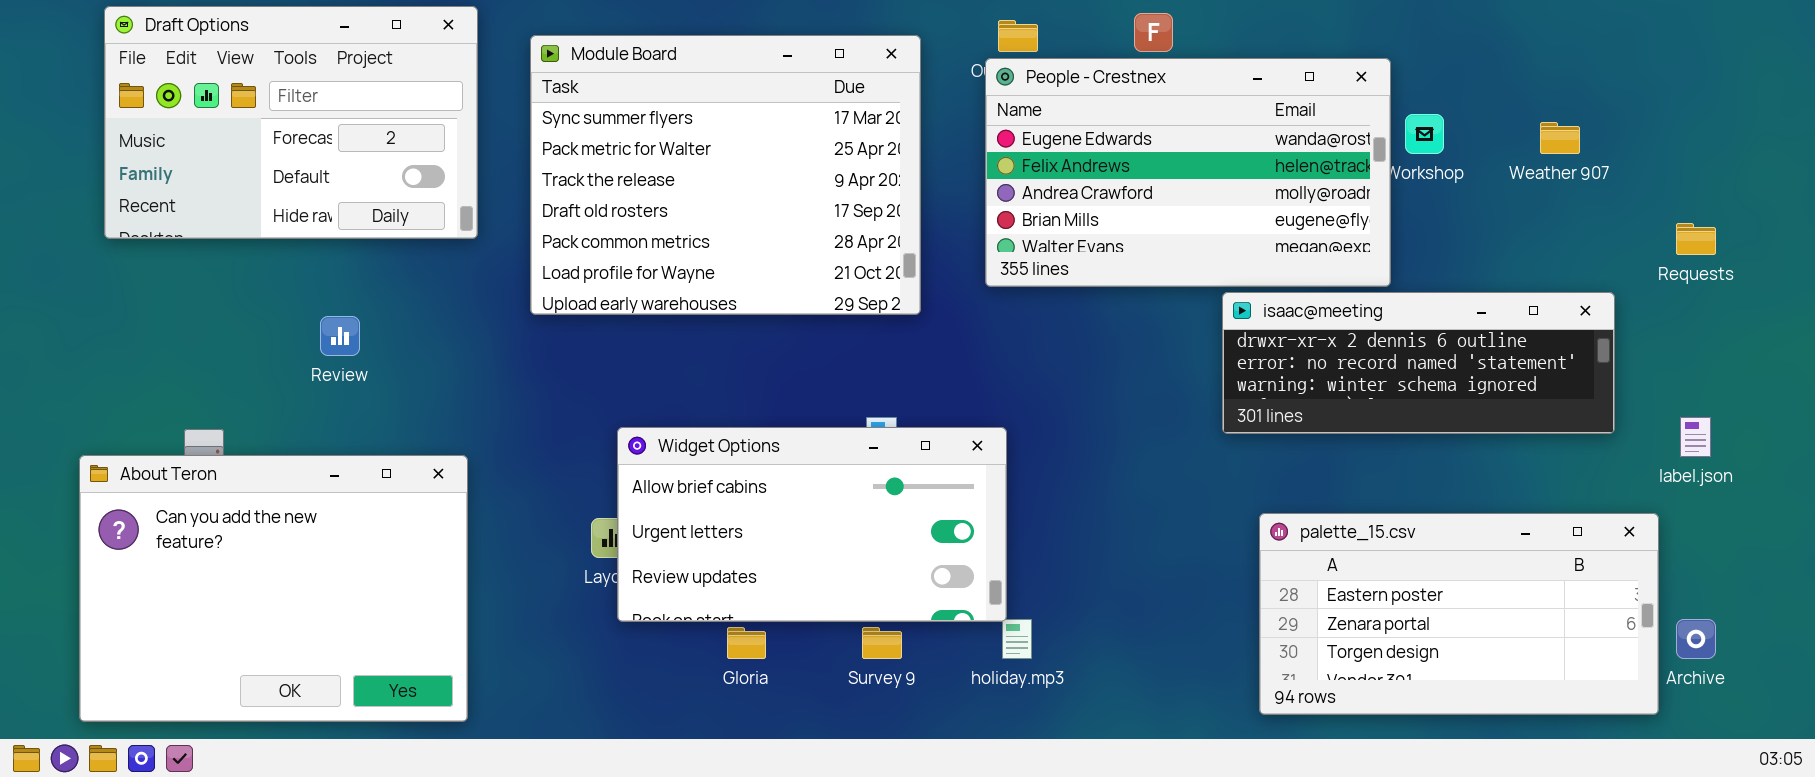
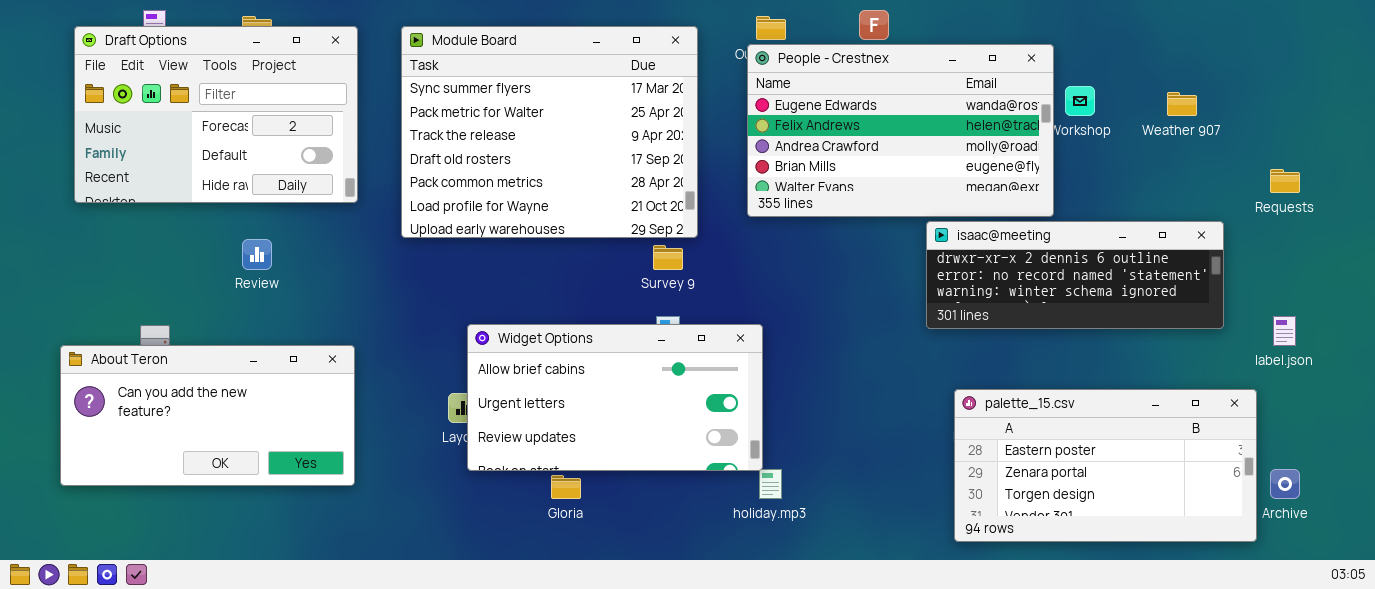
Draft Options: [104,6,478,239] -> [74,26,358,203], moved
About Teron: [79,455,468,722] -> [60,345,355,486], resized
Survey 9: [862,627,902,659] -> [653,245,683,270], moved

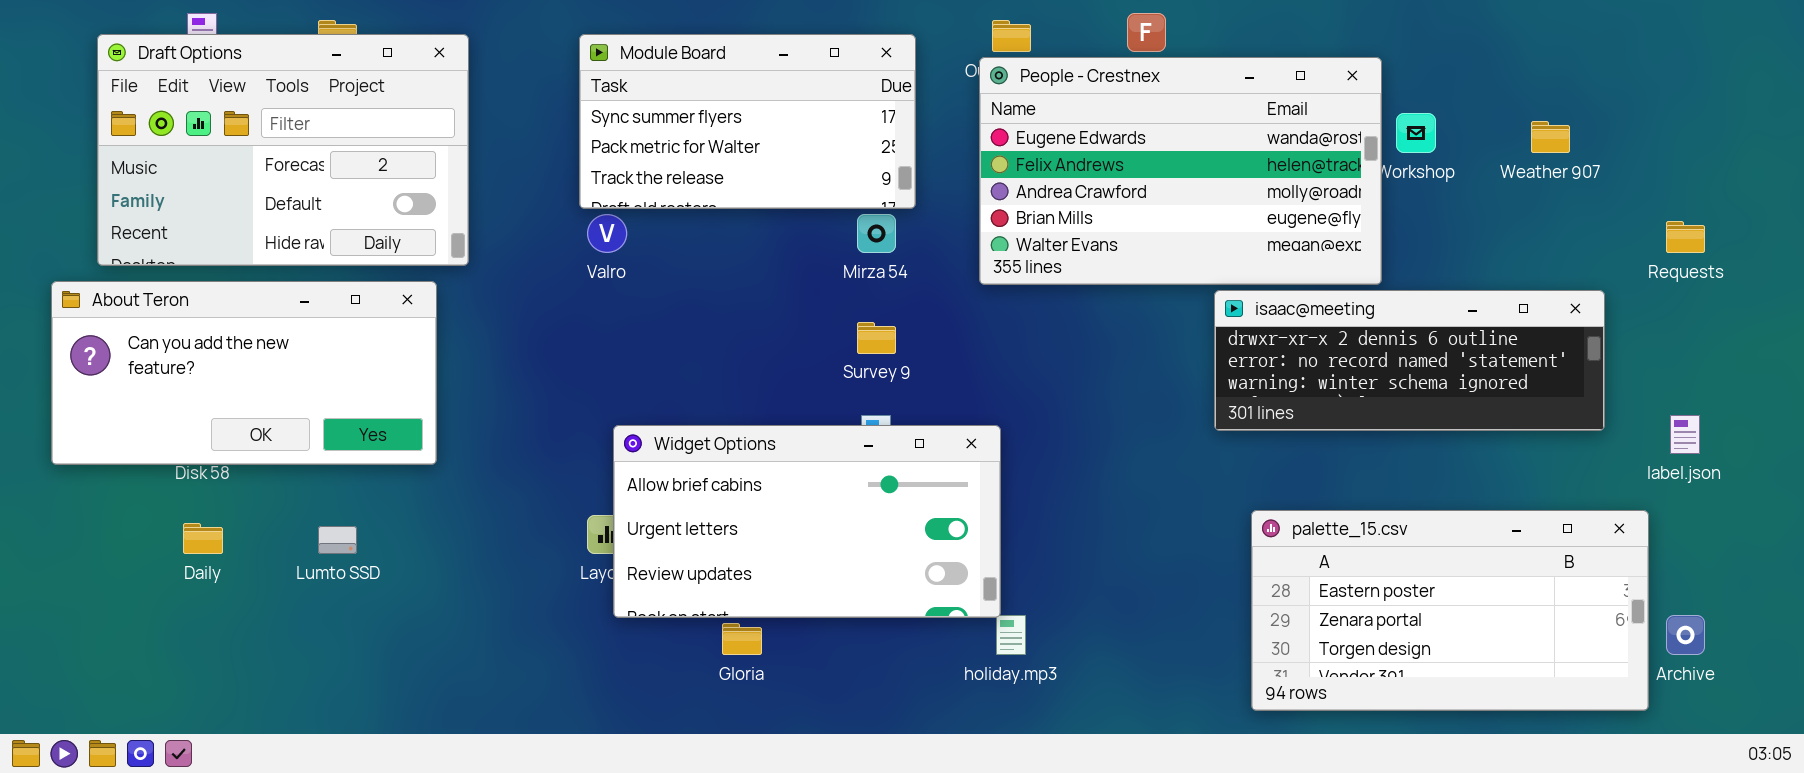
Module Board: [401,26,698,238] -> [579,34,916,209], resized
About Teron: [60,345,355,486] -> [51,281,437,465], moved

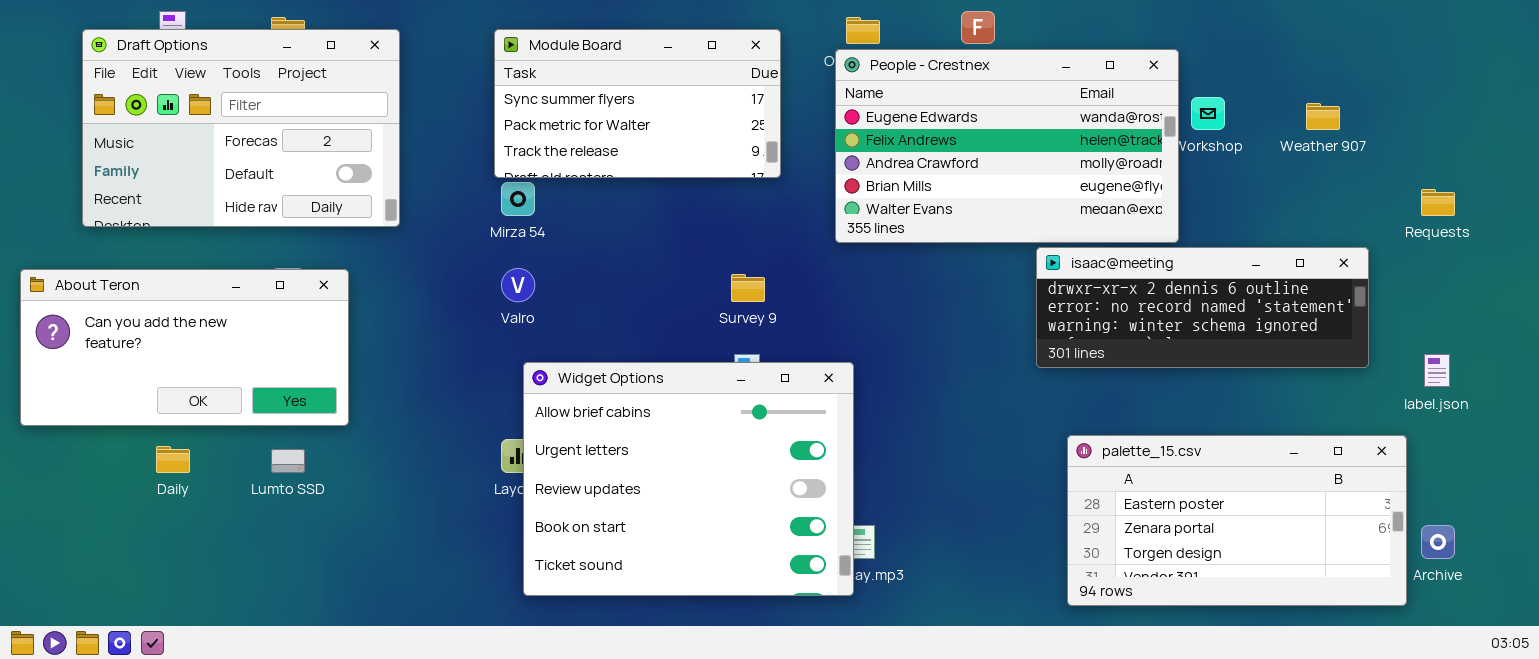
Valro: [587,214,627,253] -> [501,268,535,302], moved
Mirza 54: [857,214,896,253] -> [501,182,535,216], moved
About Teron: [51,281,437,465] -> [20,269,349,426], moved
Widget Options: [613,425,1001,618] -> [523,362,854,596], resized

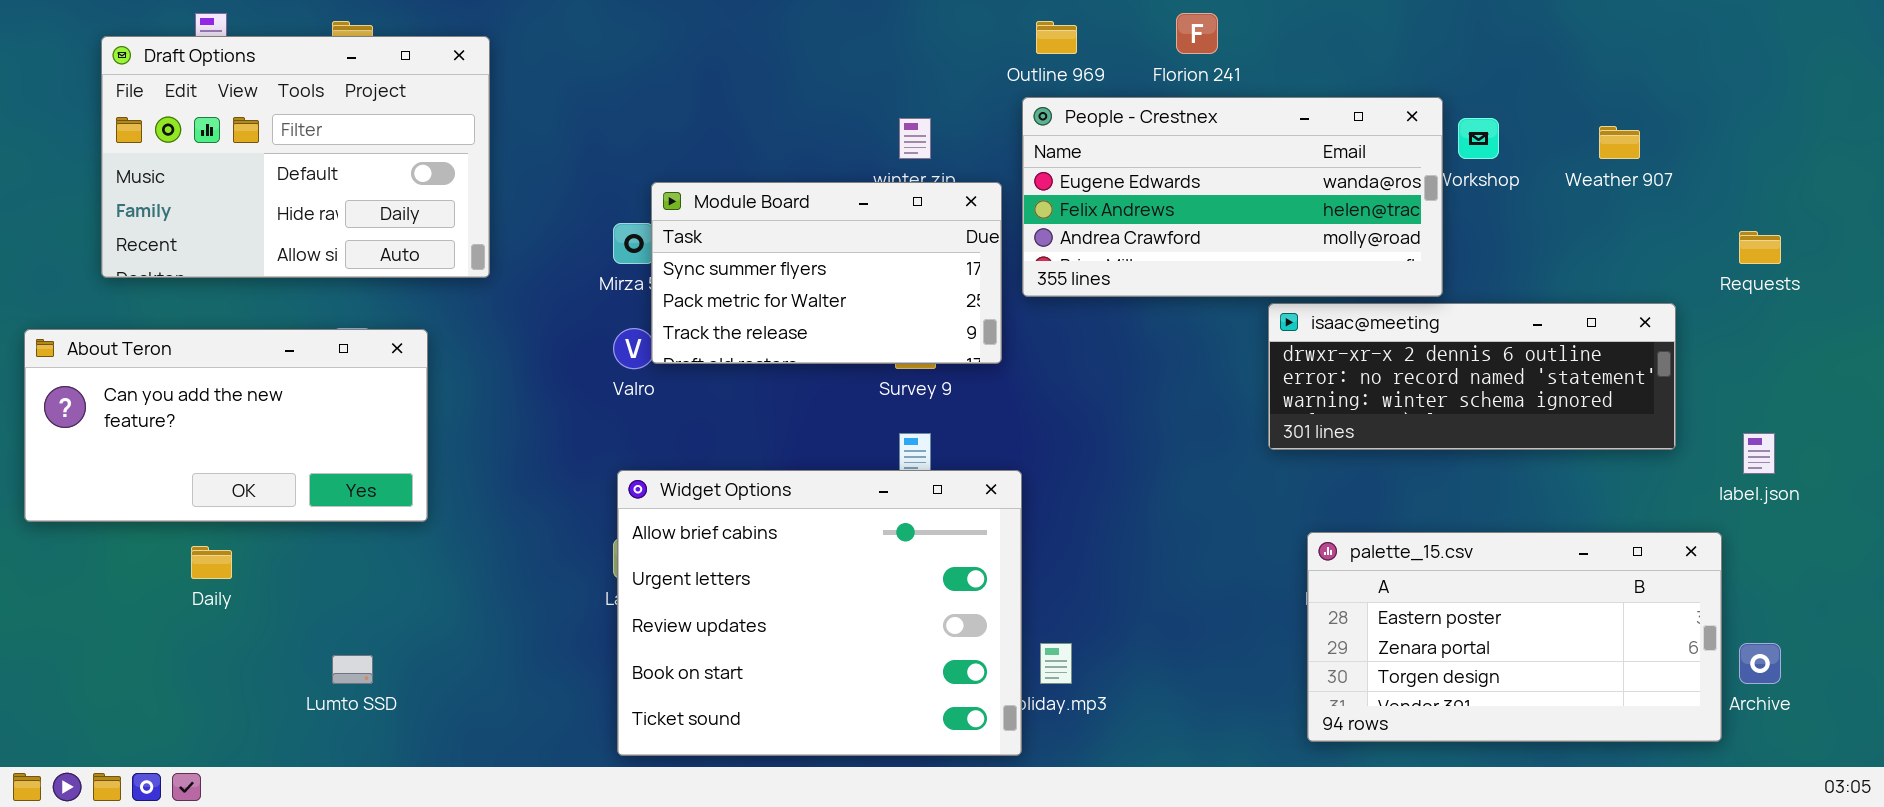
Draft Options: [82,29,400,227] -> [101,36,490,278], scrolled down 1 row
Module Board: [494,29,781,178] -> [651,182,1002,364], moved
People - Crestnex: [835,49,1179,243] -> [1022,97,1443,297], resized
Widget Options: [523,362,854,596] -> [617,470,1022,756], moved
Lumto SSD: [271,449,305,473] -> [332,655,373,684], moved

